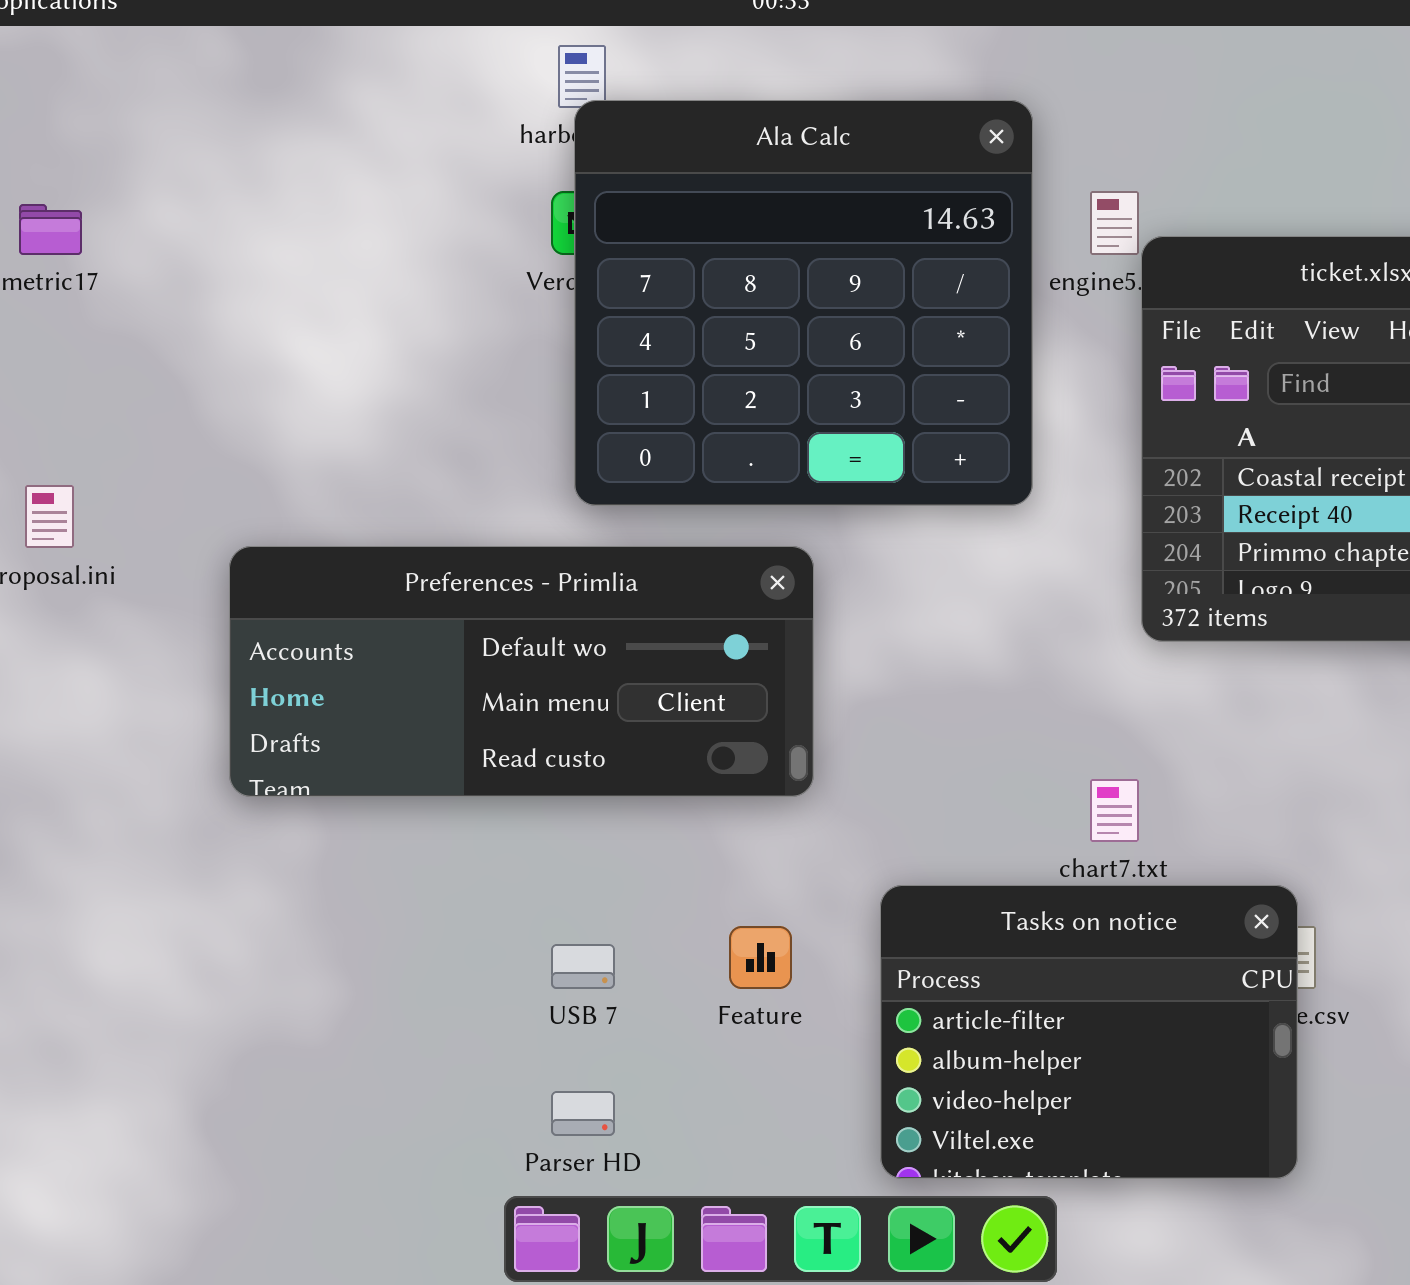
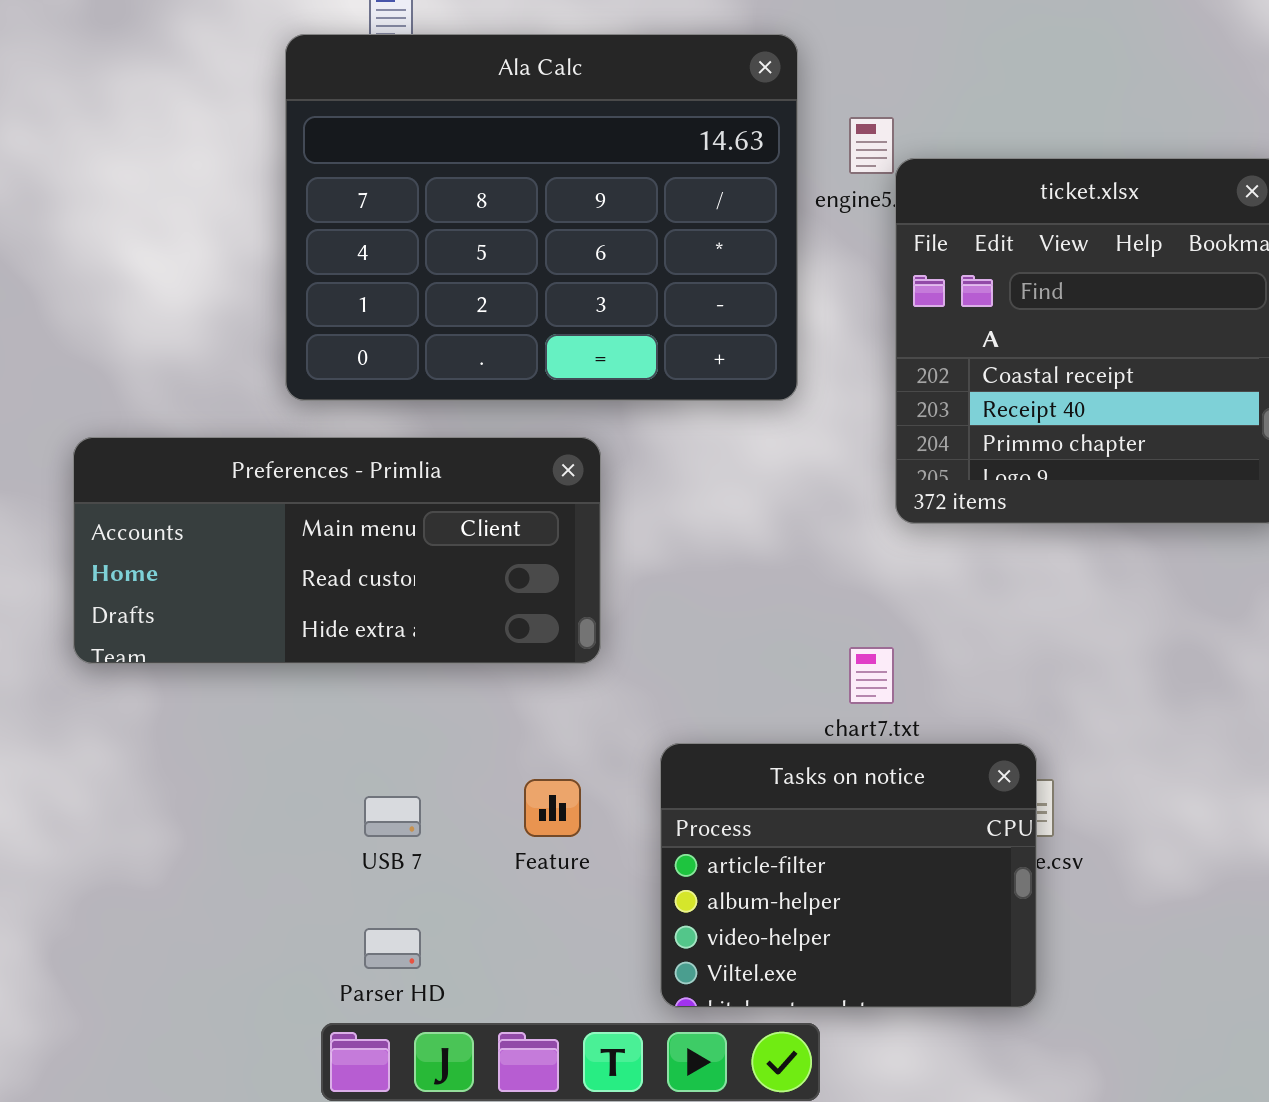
Ala Calc: [574,100,1033,506] -> [285,34,798,401], resized
Preferences - Primlia: [229,546,814,797] -> [73,437,601,664], scrolled down 1 row

